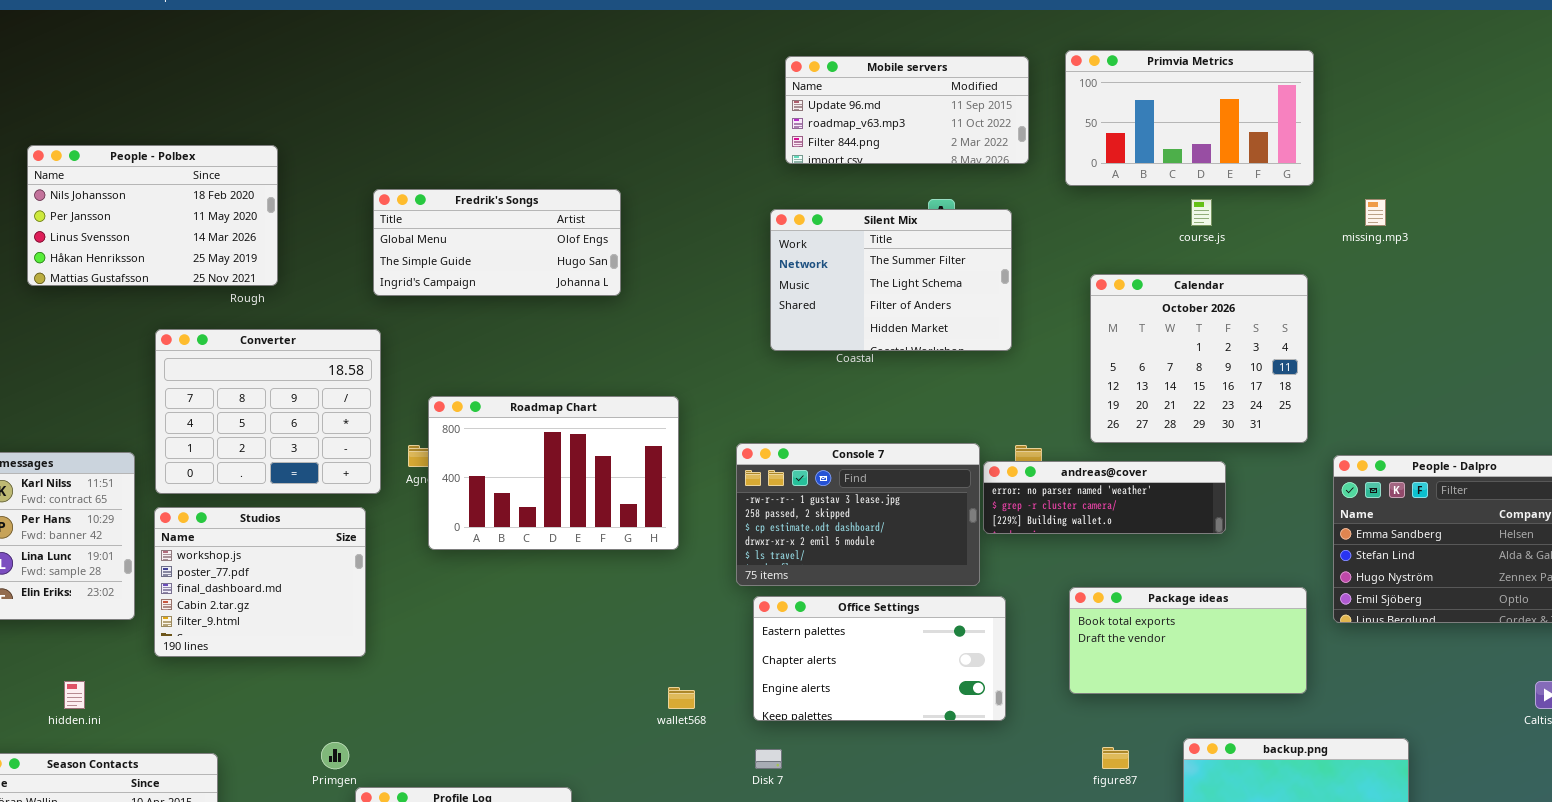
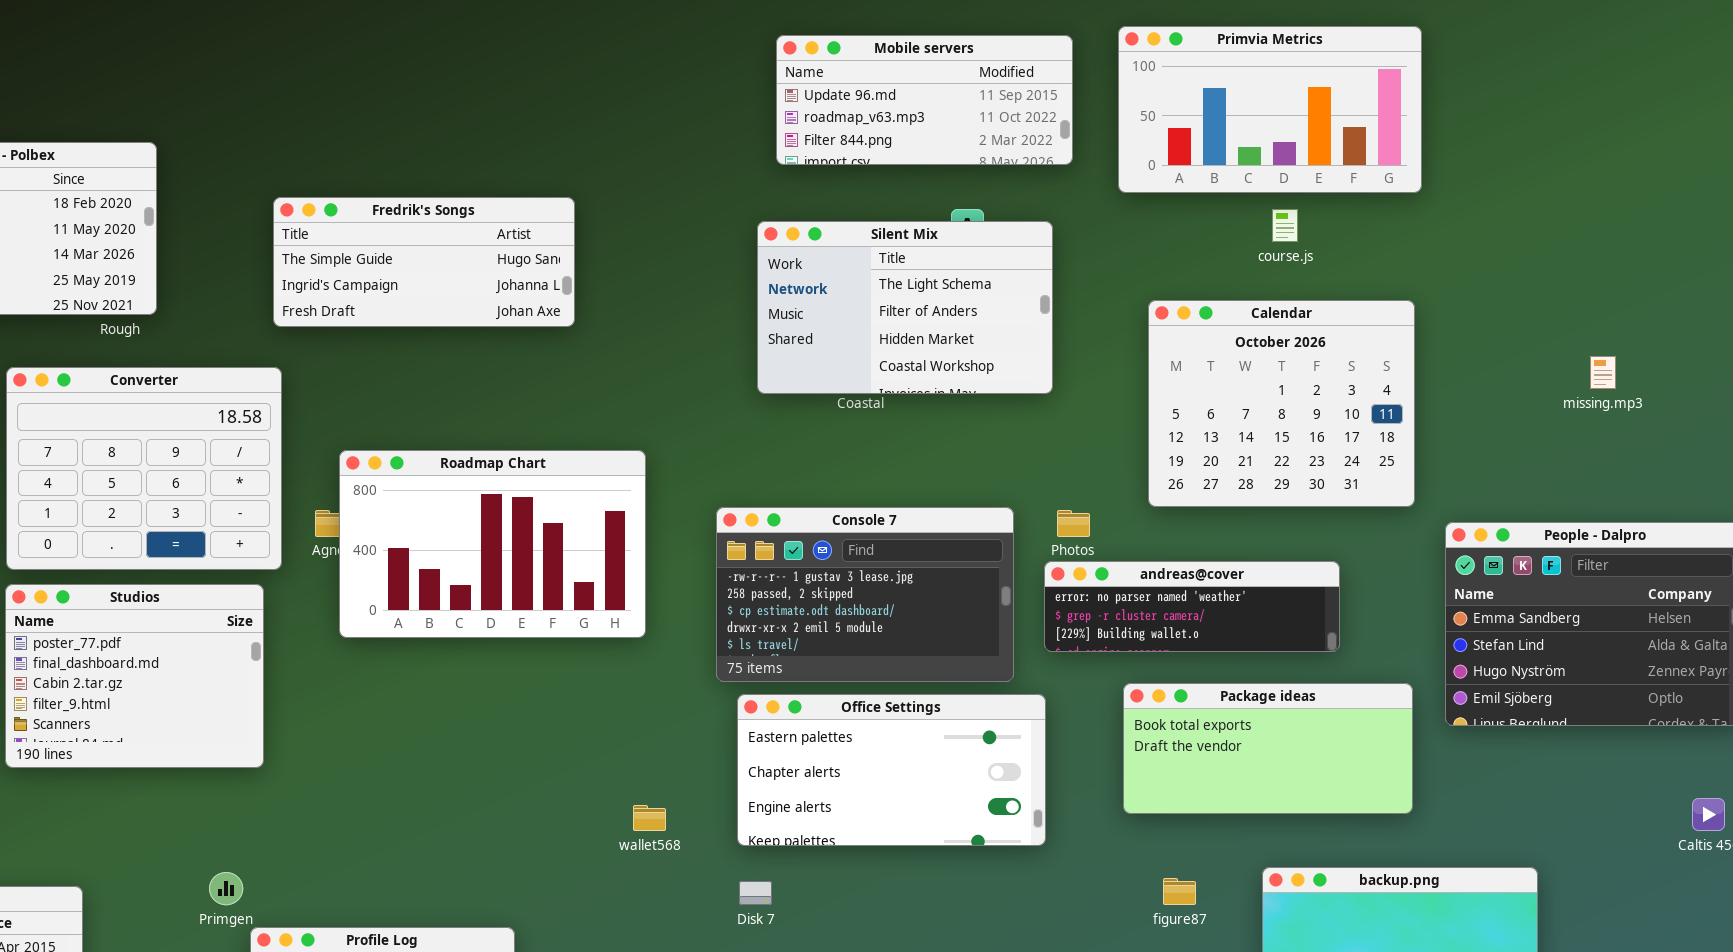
Fredrik's Songs: [373,189,621,296] -> [273,197,575,327], scrolled down 1 row
missing.mp3: [1365,199,1386,226] -> [1590,356,1616,389], moved
Silent Mix: [770,209,1012,351] -> [757,221,1053,394], scrolled down 1 row
andreas@cover: [983,461,1226,534] -> [1044,561,1340,652], moved
Studios: [154,507,366,657] -> [5,584,264,768], scrolled down 1 row

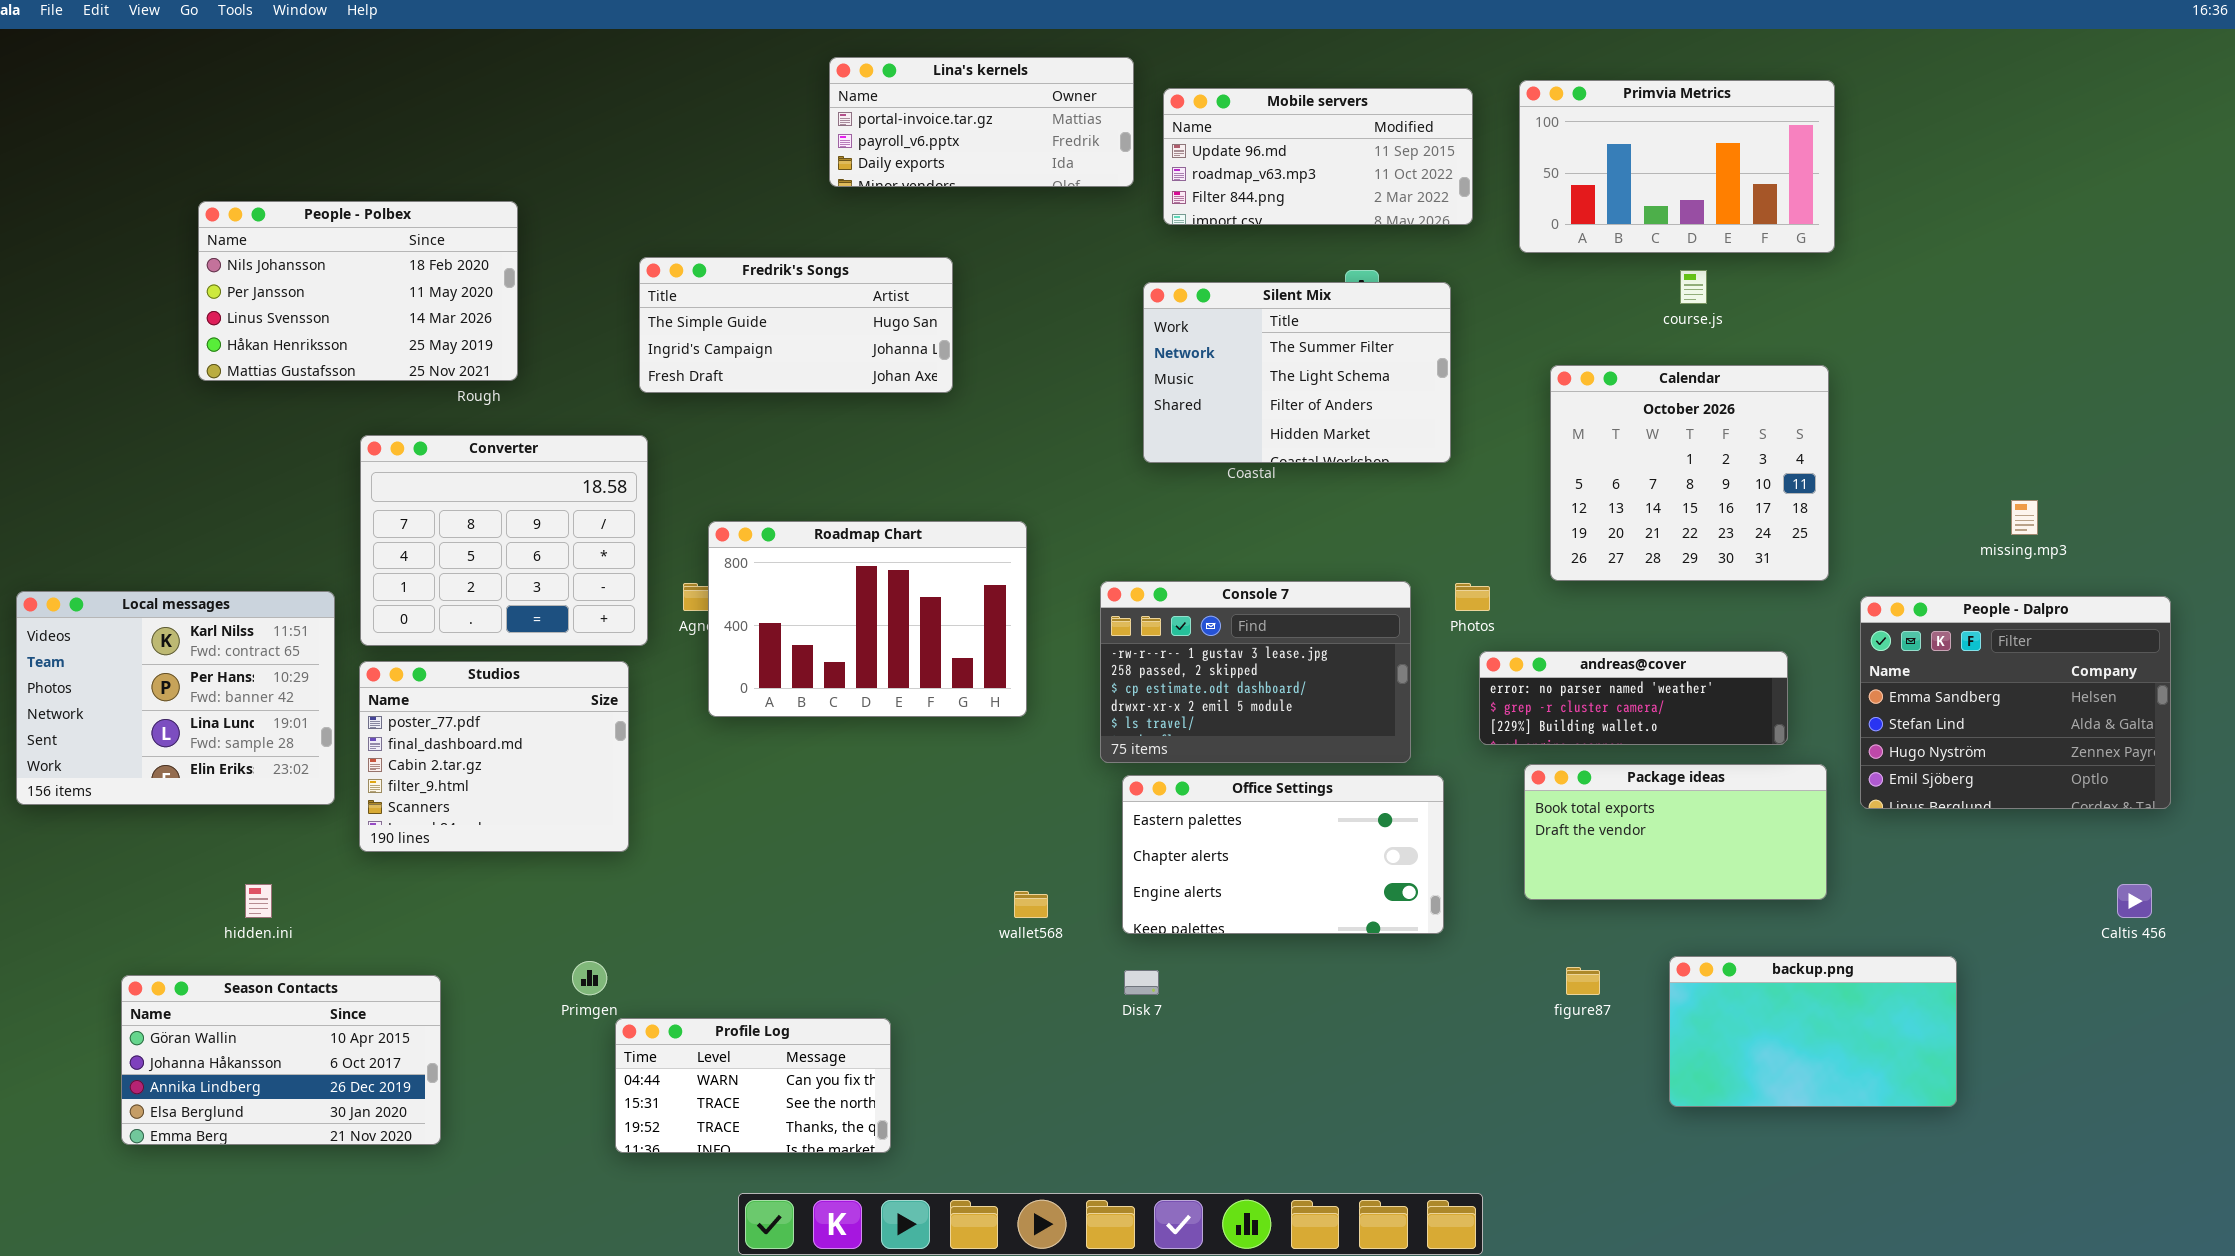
Lina's kernels: none -> [829,57,1134,187], opened
Silent Mix: [757,221,1053,394] -> [1143,282,1451,463], scrolled up 1 row
missing.mp3: [1590,356,1616,389] -> [2011,500,2038,535], moved
andreas@cover: [1044,561,1340,652] -> [1479,651,1788,745], moved

